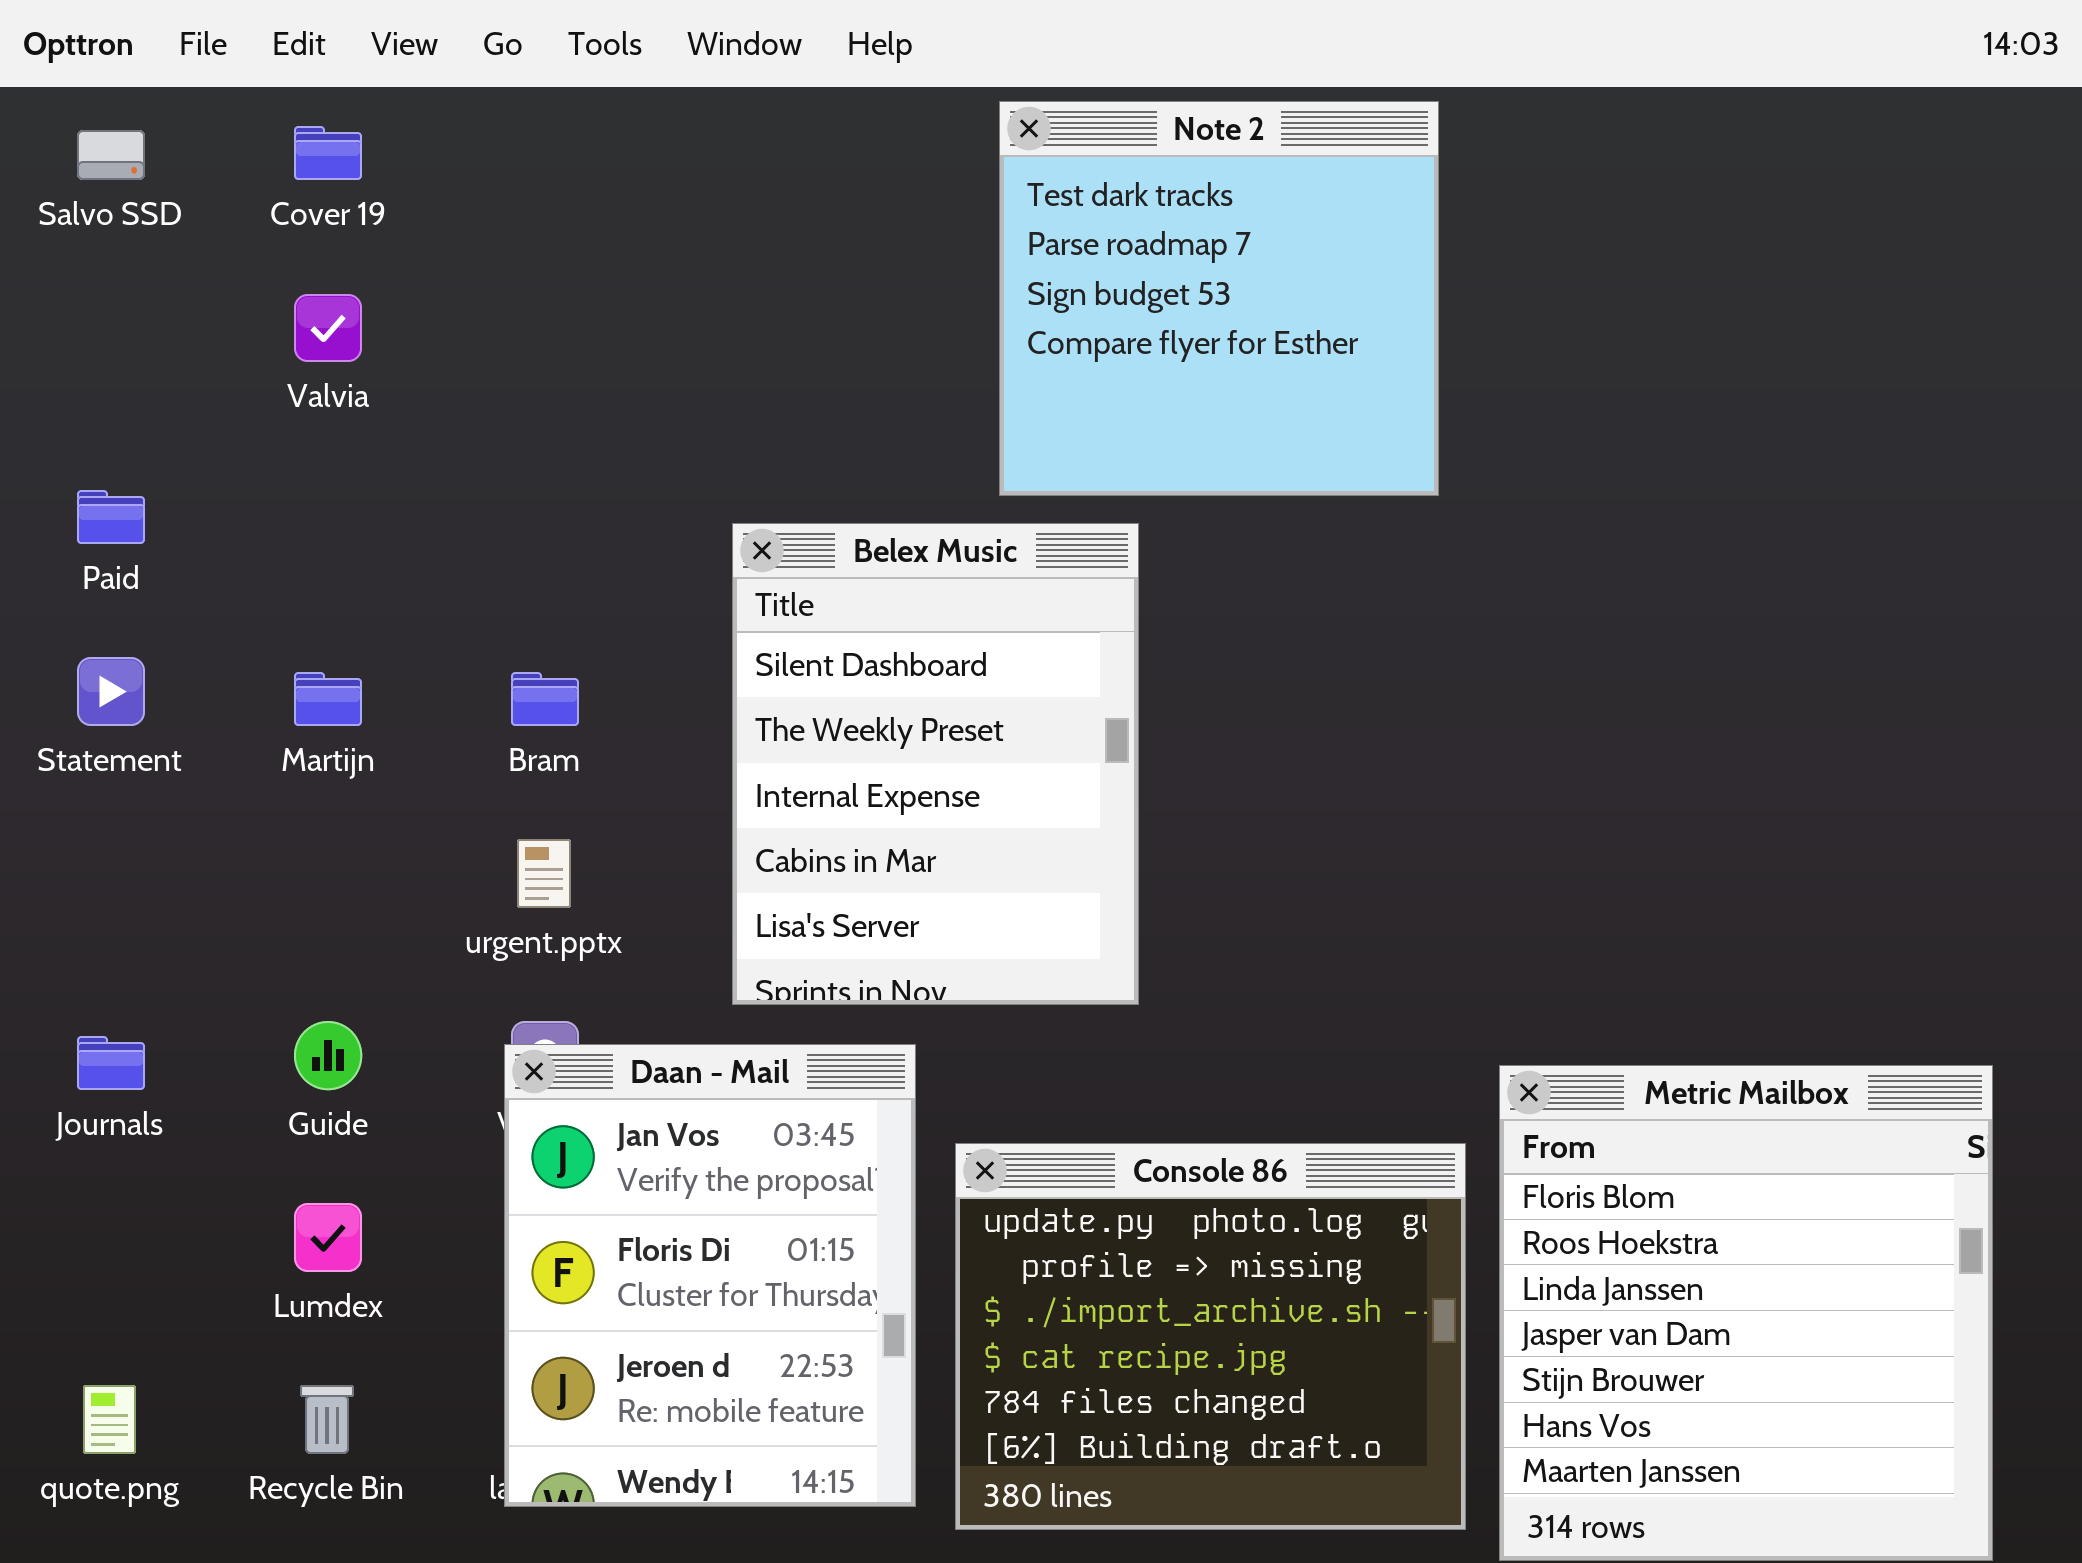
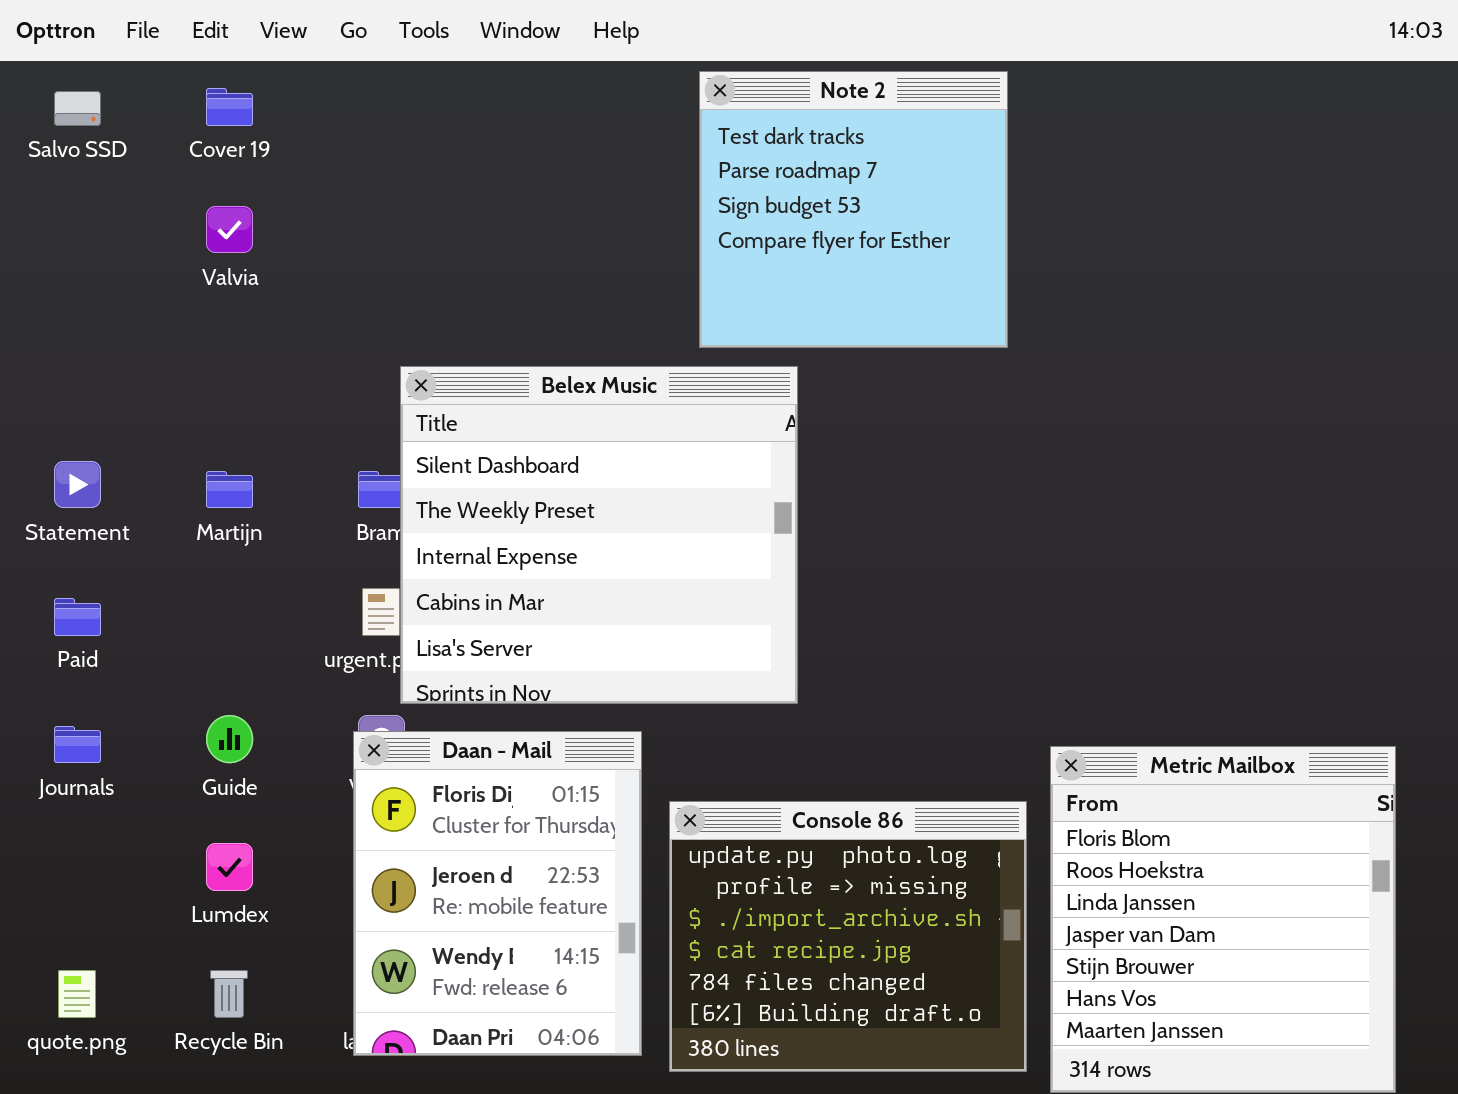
Paid: [77,490,145,544] -> [54,598,101,636], moved
Belex Music: [732,523,1139,1005] -> [400,366,798,704], resized
Daan - Mail: [504,1044,916,1507] -> [353,731,642,1056], scrolled down 1 row

